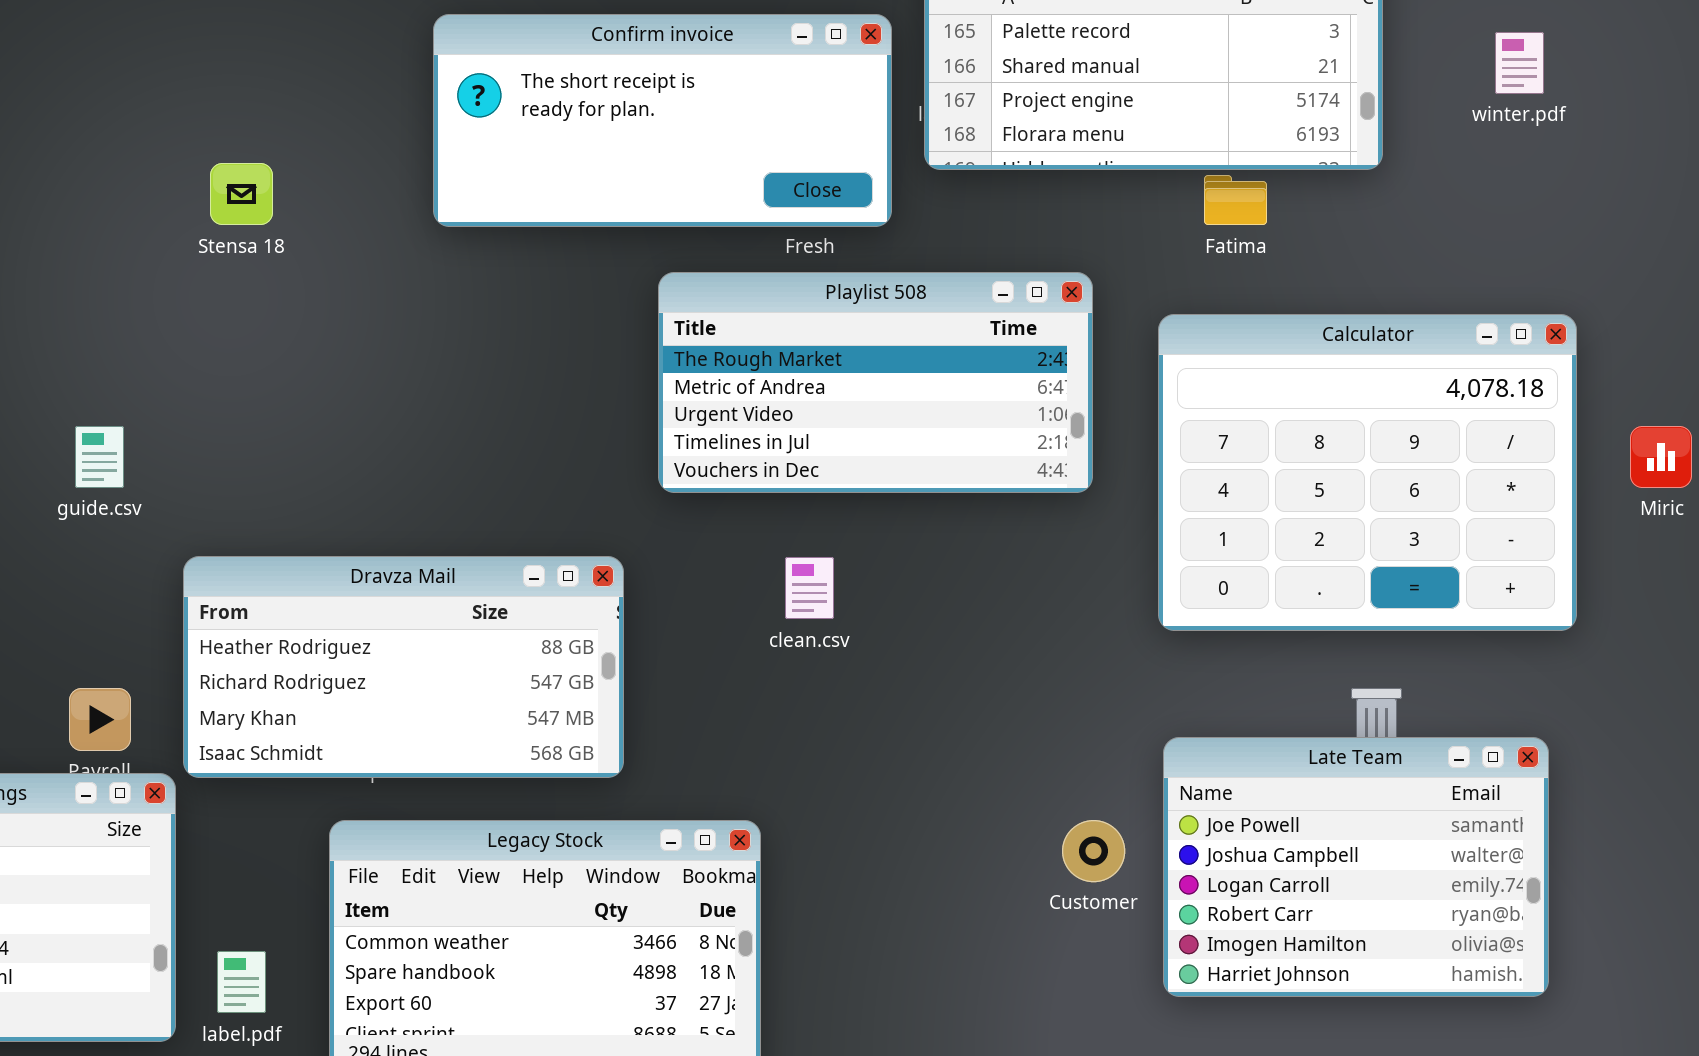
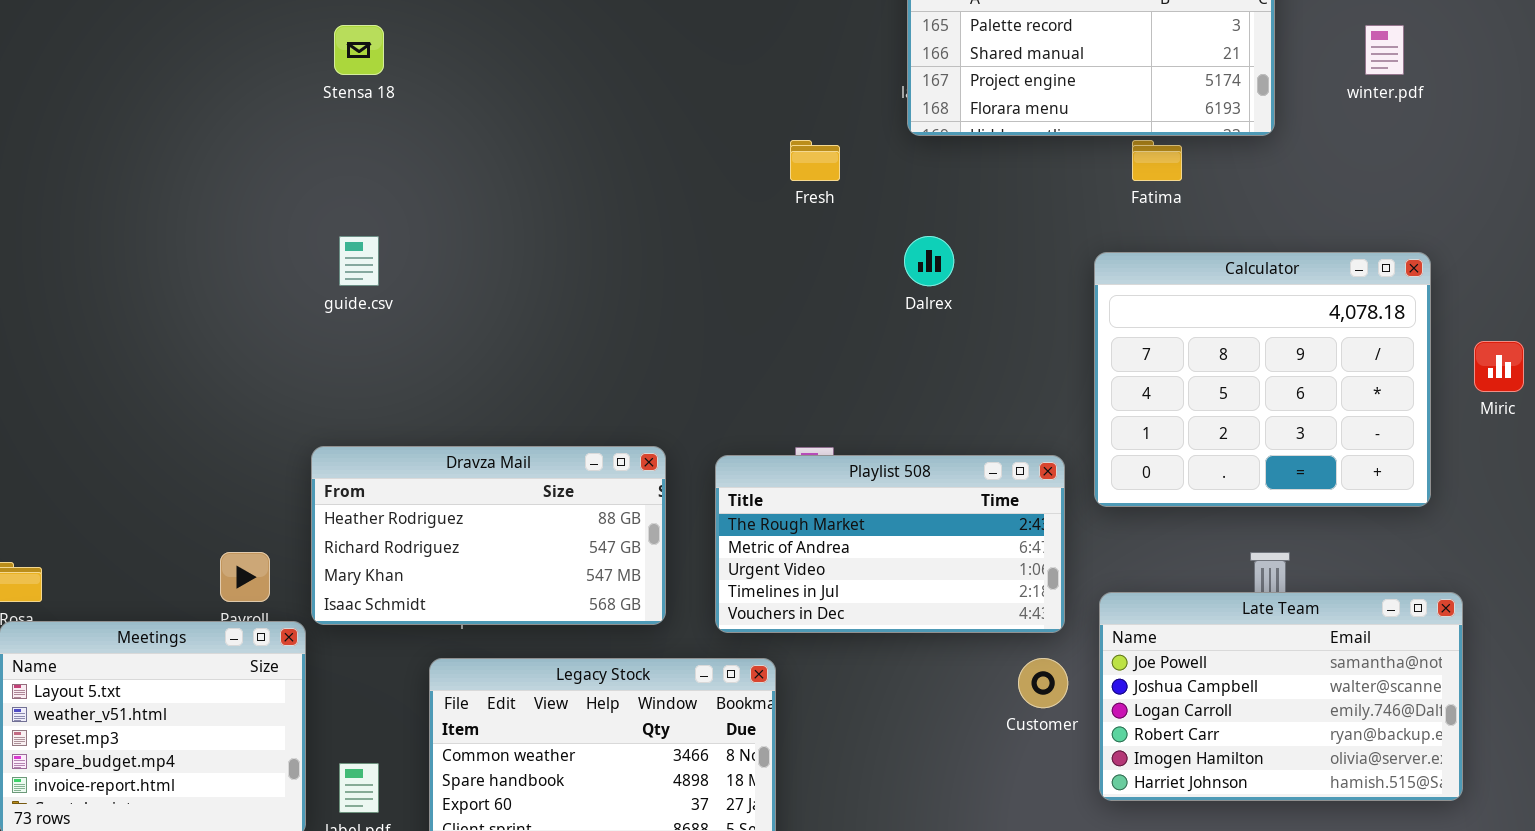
Confirm invoice: [433,14,892,227] -> none, closed
Stensa 18: [210,163,273,225] -> [334,25,384,75], moved
Playlist 508: [658,272,1093,493] -> [715,455,1065,633], moved
guide.csv: [75,426,124,488] -> [339,236,379,286], moved
Late Team: [1163,737,1549,997] -> [1099,592,1463,801], resized

